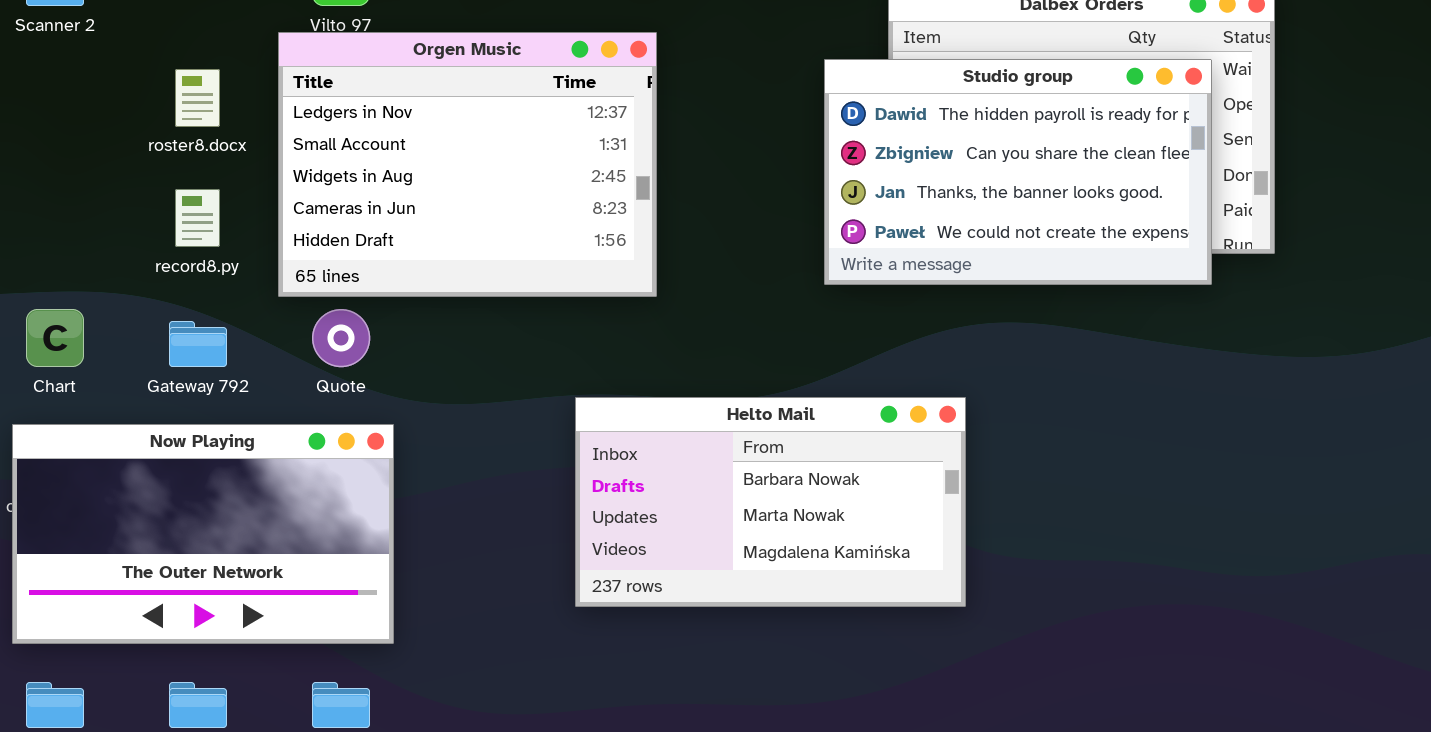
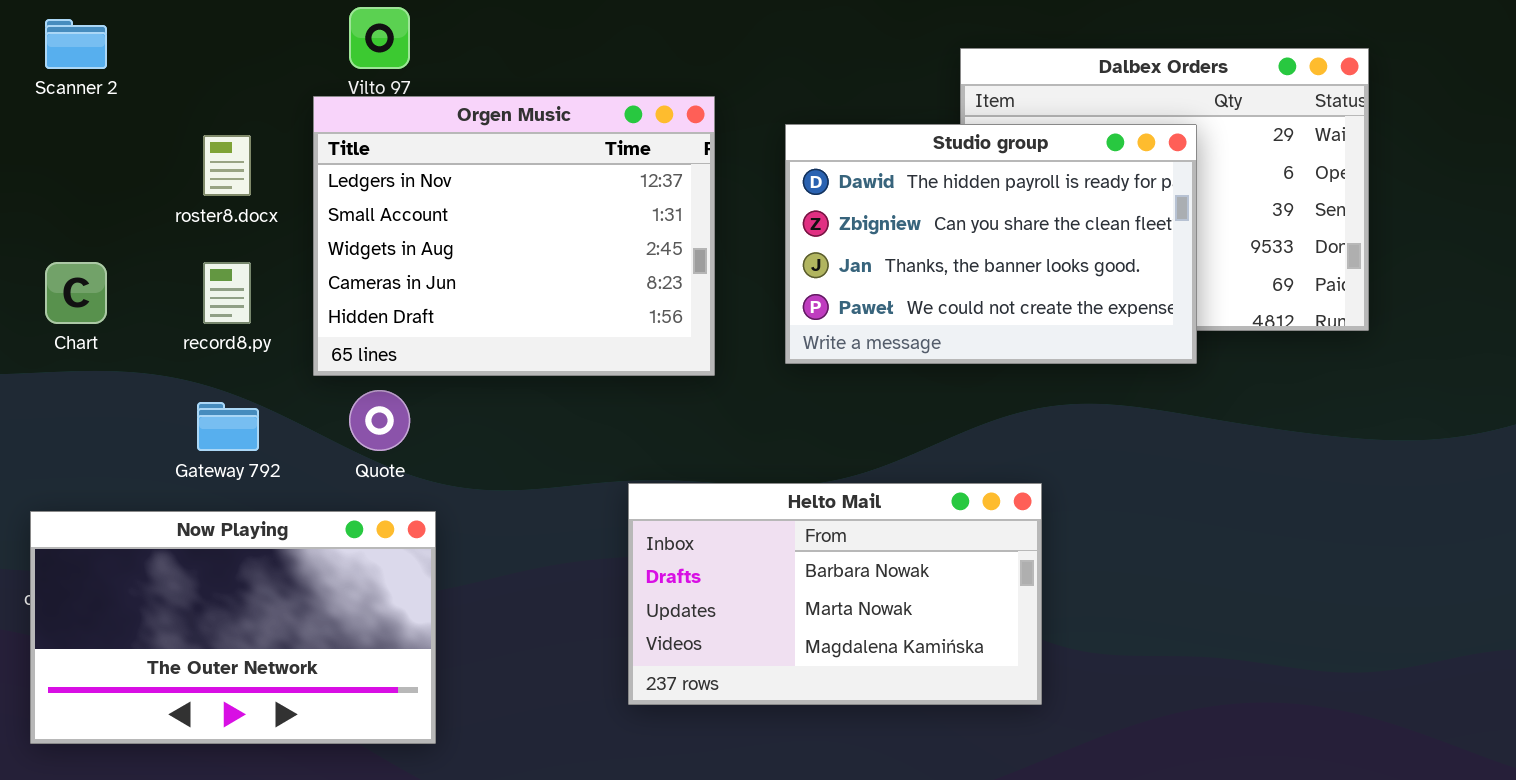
Studio group: [824,59,1212,285] -> [785,124,1197,364], moved
Chart: [26,309,84,367] -> [45,262,107,324], moved

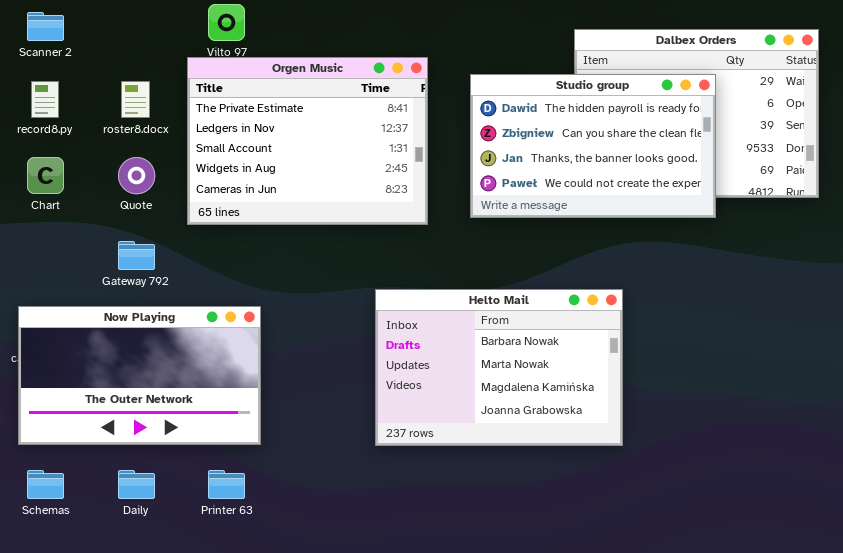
Orgen Music: [313,96,715,376] -> [187,57,428,225], scrolled up 1 row
record8.py: [203,262,251,324] -> [31,81,59,118], moved
Quote: [349,390,410,451] -> [118,157,155,194], moved
Helto Mail: [628,483,1042,705] -> [375,289,623,446], resized

